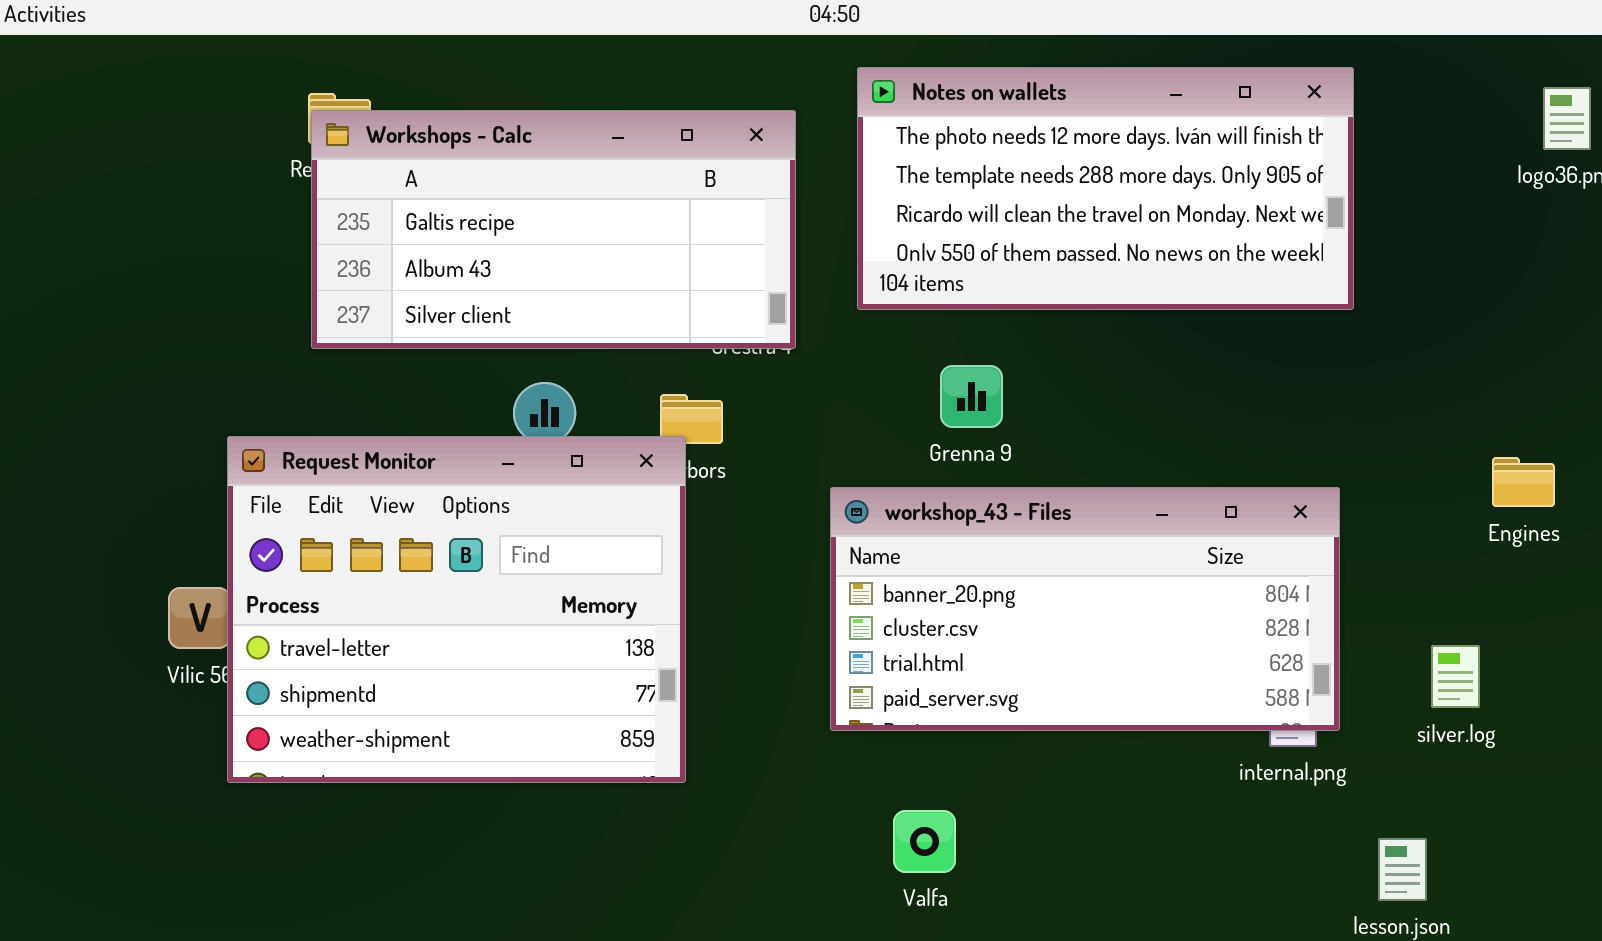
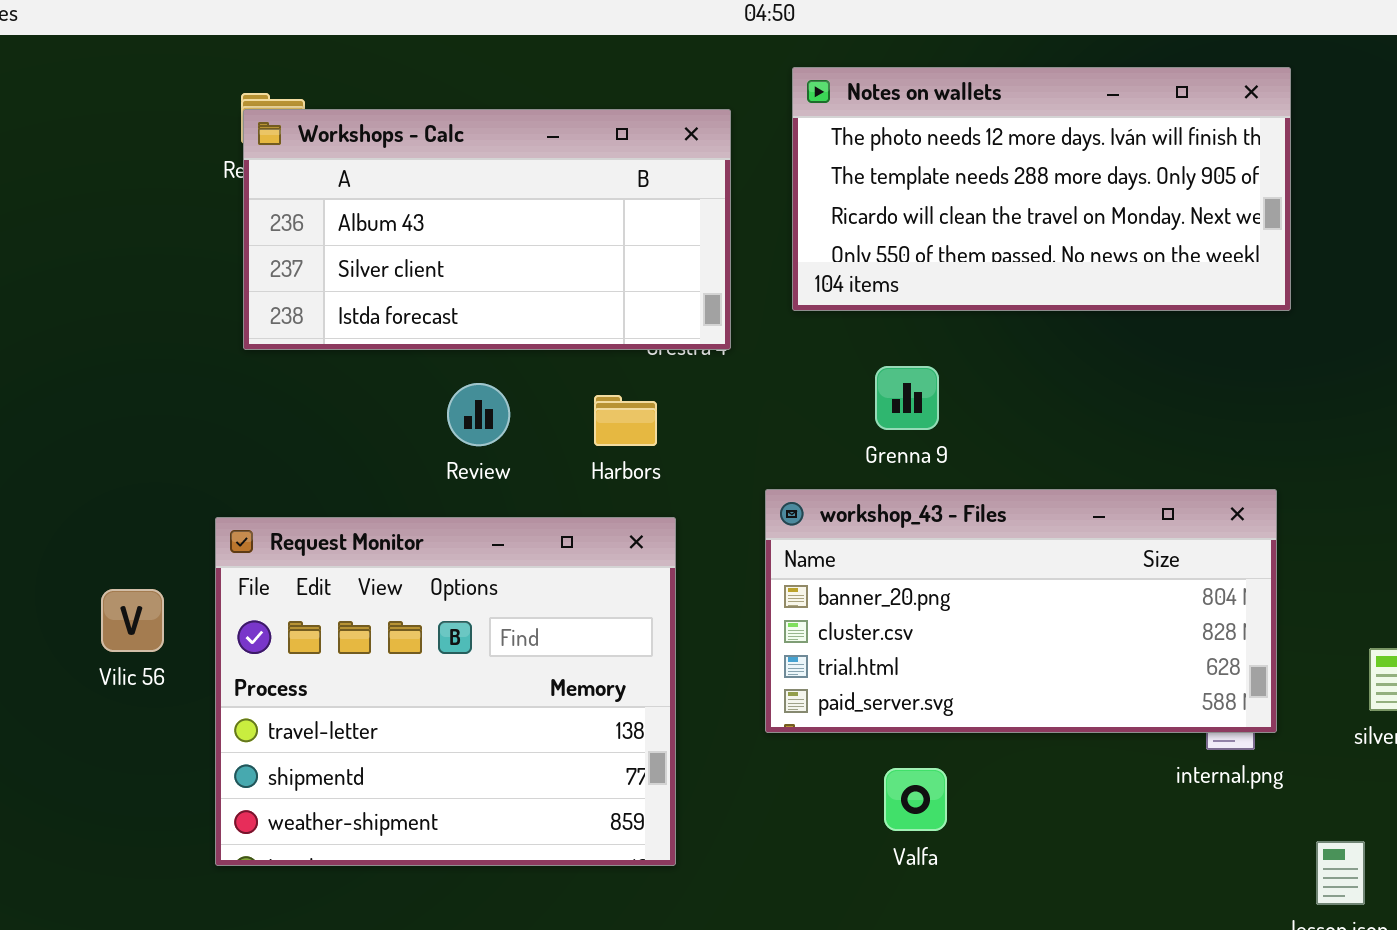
Workshops - Calc: [311,110,796,349] -> [243,109,731,350], scrolled down 1 row
Request Monitor: [227,436,686,783] -> [215,517,676,866], moved
Valfa: [893,810,956,873] -> [884,768,947,831], moved

